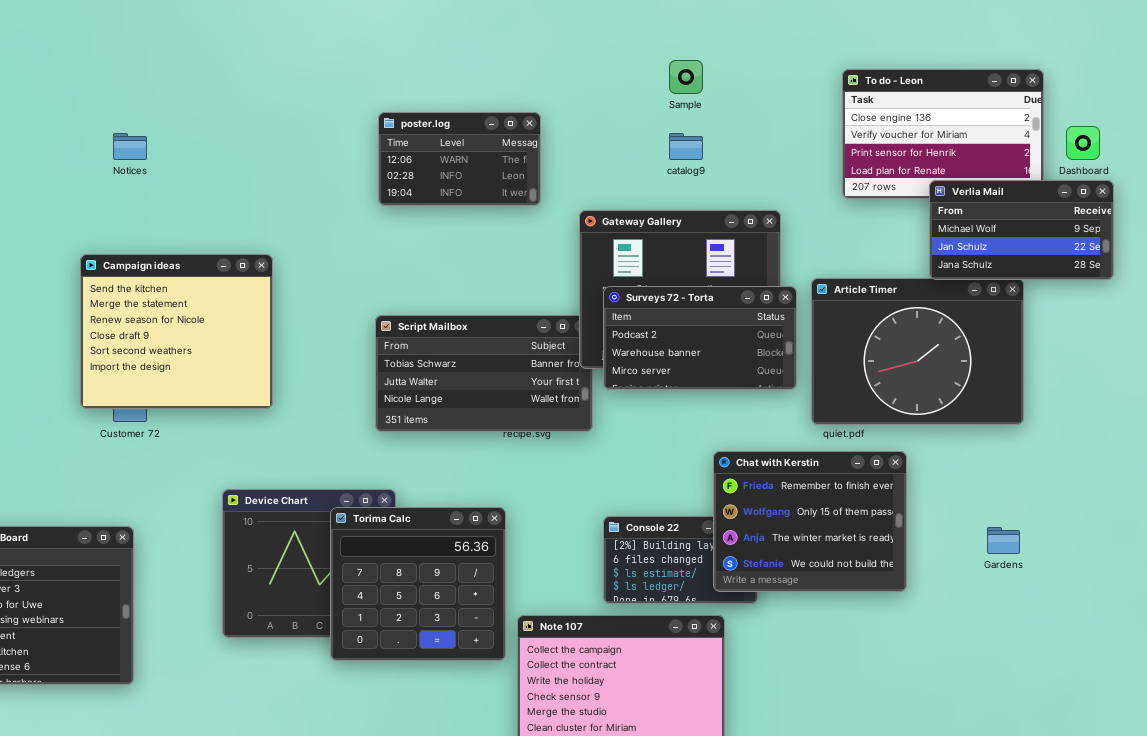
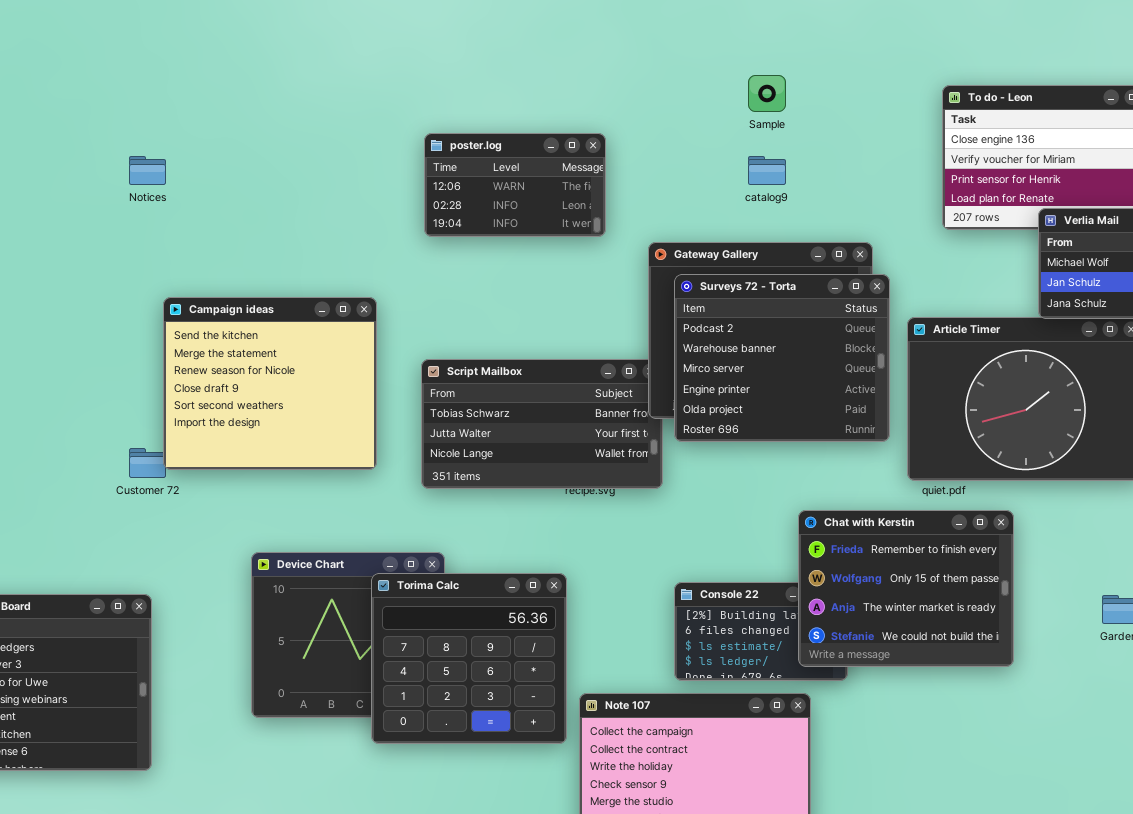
Campaign ideas: [80,254,273,409] -> [163,297,377,470], moved
Surveys 72 - Torta: [603,286,797,390] -> [674,274,890,442], resized

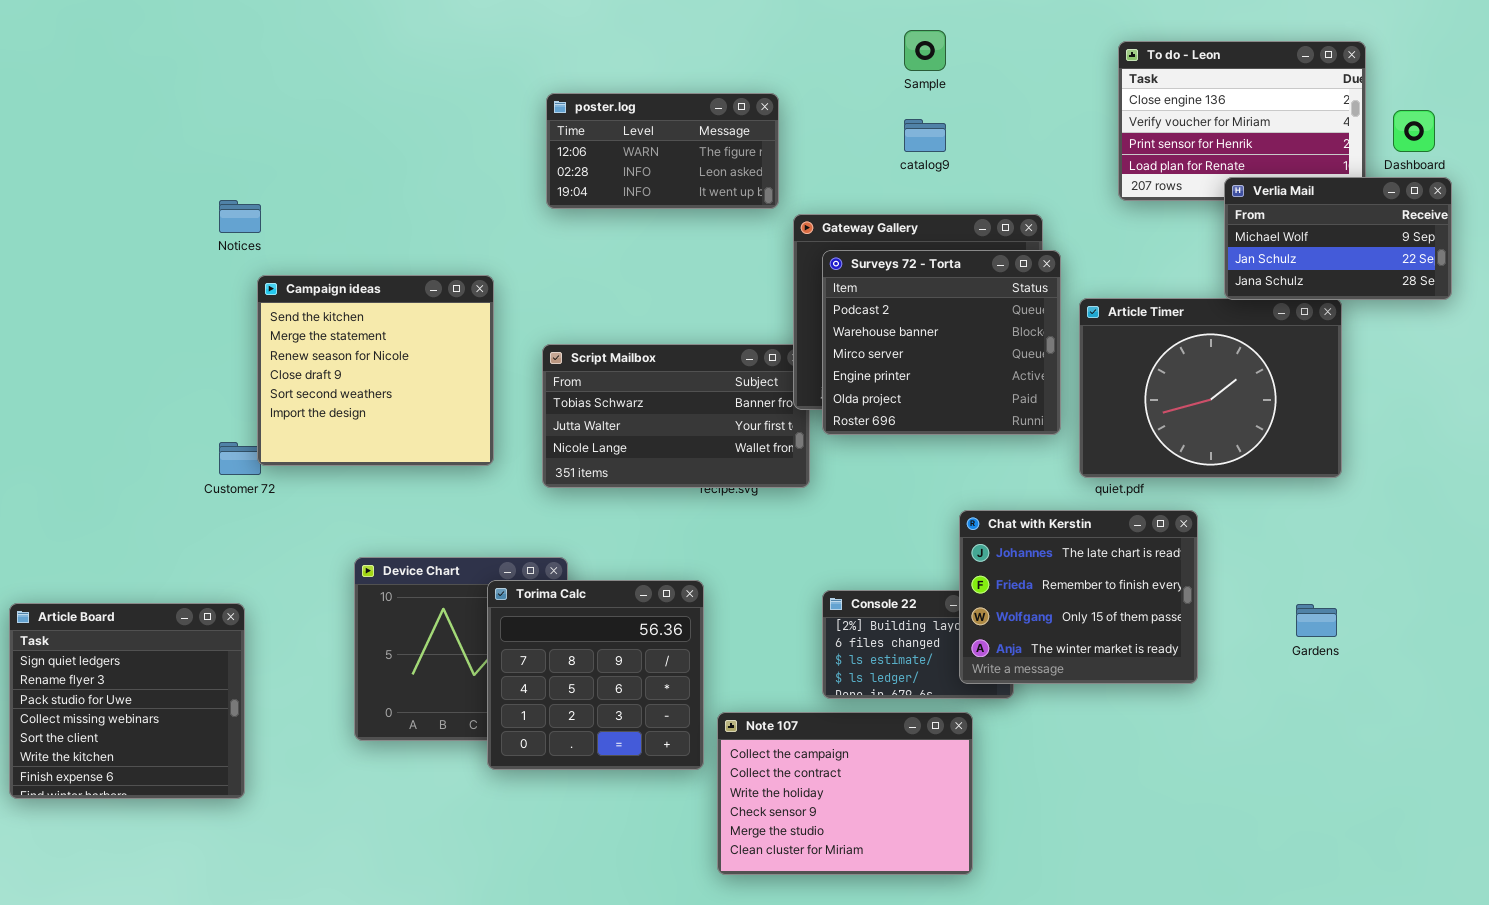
poster.log: [424,133,606,237] -> [546,93,779,209], resized
Notices: [129,156,166,185] -> [219,200,261,233], moved
Chat with Kerstin: [798,510,1014,667] -> [959,510,1198,684], scrolled up 1 row

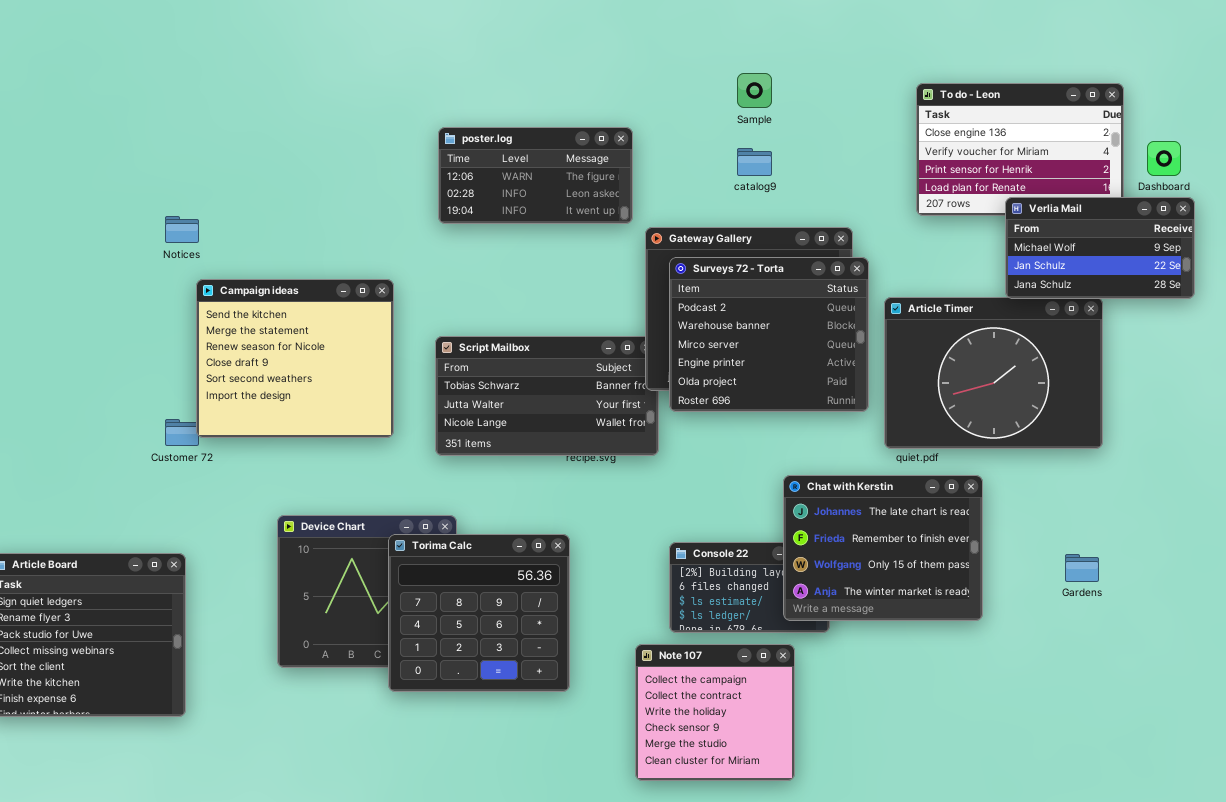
Note 107: [717,712,973,875] -> [635,644,795,781], resized

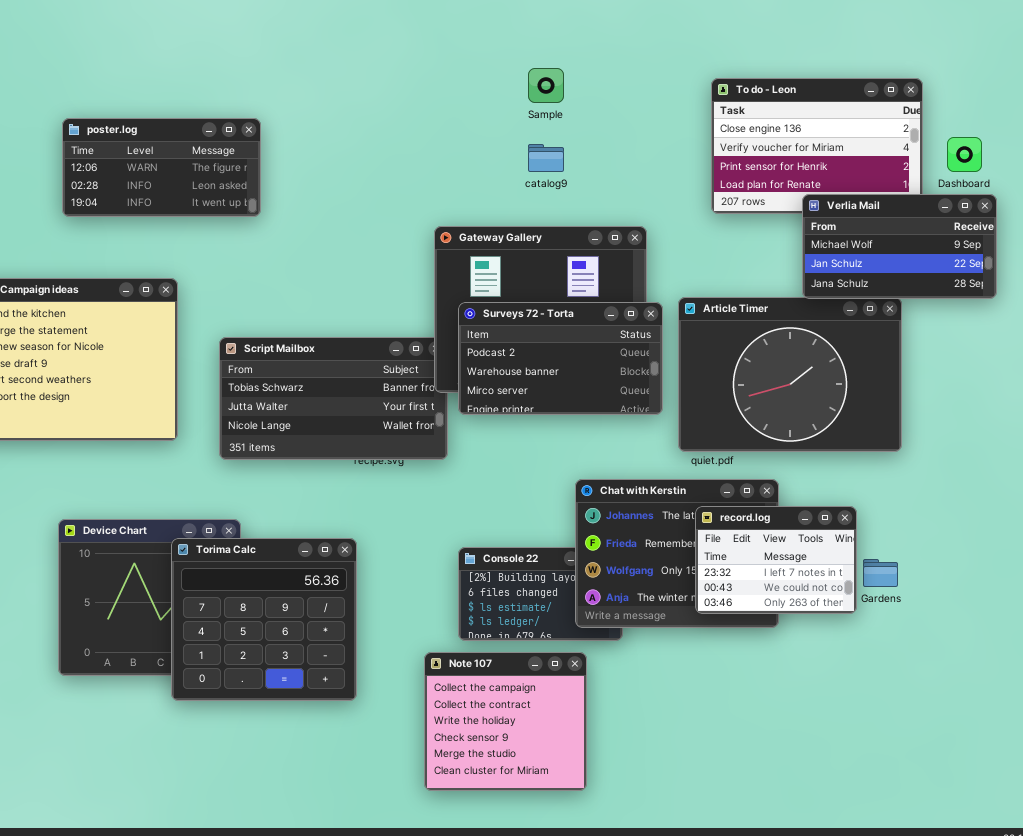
poster.log: [438,127,633,224] -> [62,118,261,217], moved
Surveys 72 - Torta: [669,257,869,412] -> [458,302,663,415], resized
record.log: none -> [695,506,857,614], opened

